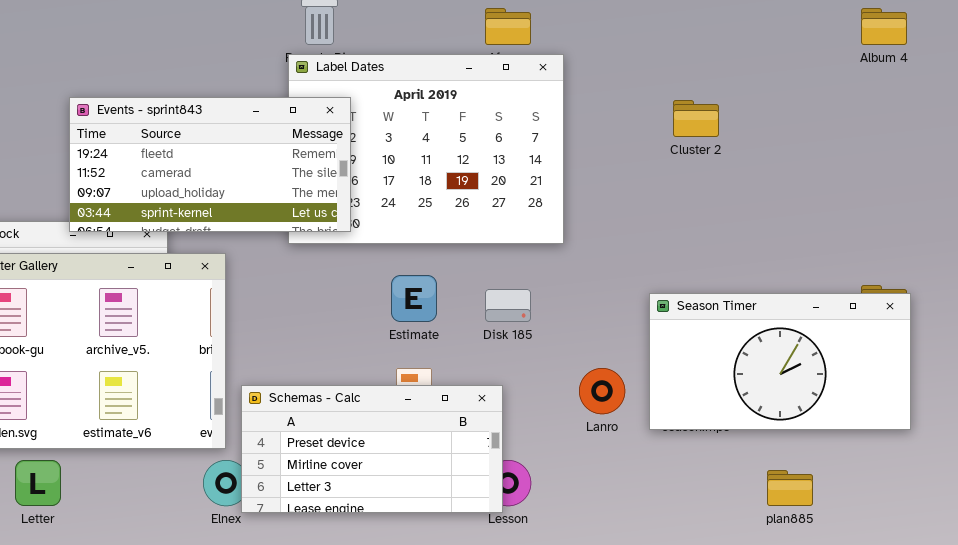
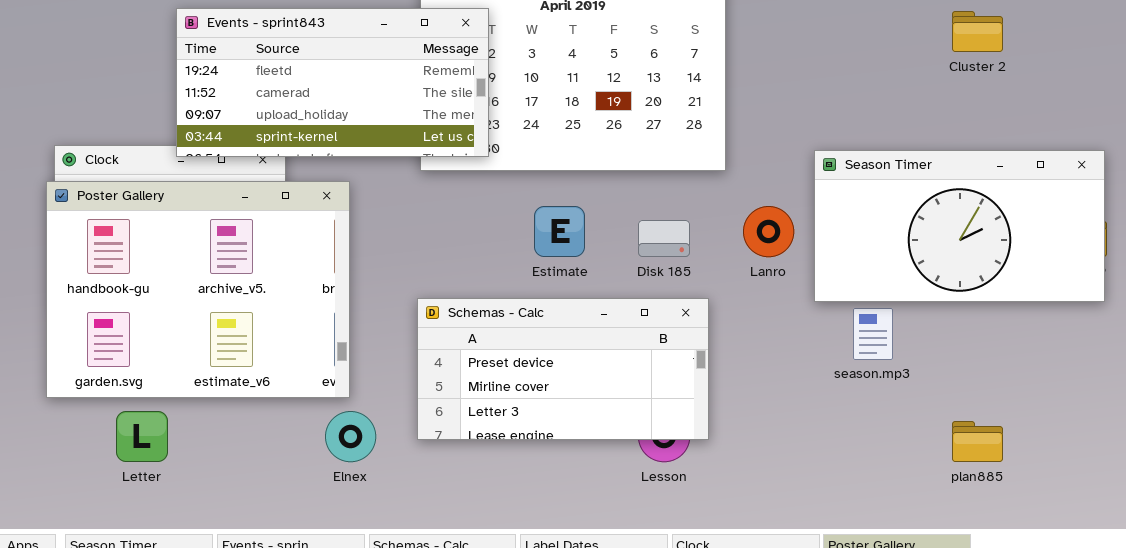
Cluster 2: [673,100,719,137] -> [952,11,1003,52], moved
Season Timer: [649,293,911,430] -> [814,150,1105,302], moved
Lanro: [579,368,625,414] -> [743,206,794,257], moved
Schemas - Calc: [241,385,503,513] -> [417,298,709,440], moved

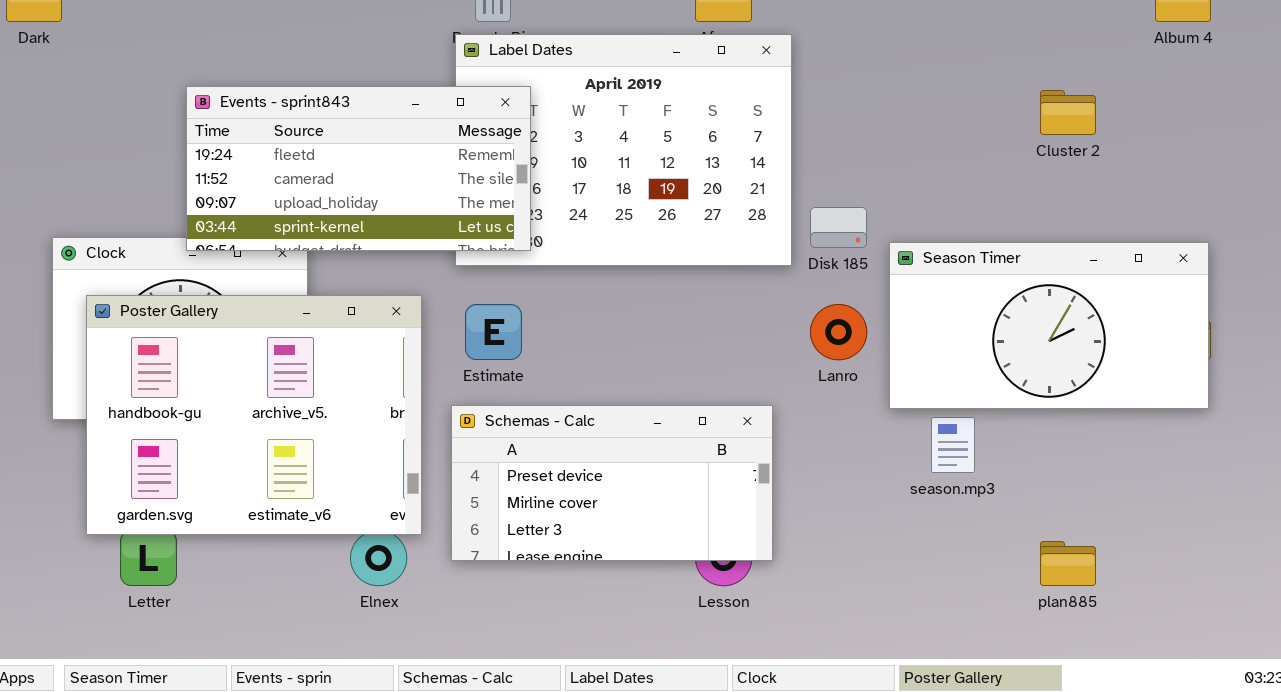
Poster Gallery: [46,181,350,398] -> [86,295,422,535], moved
Estimate: [534,206,585,257] -> [465,304,522,360], moved
Disk 185: [638,220,690,257] -> [810,207,867,248], moved

